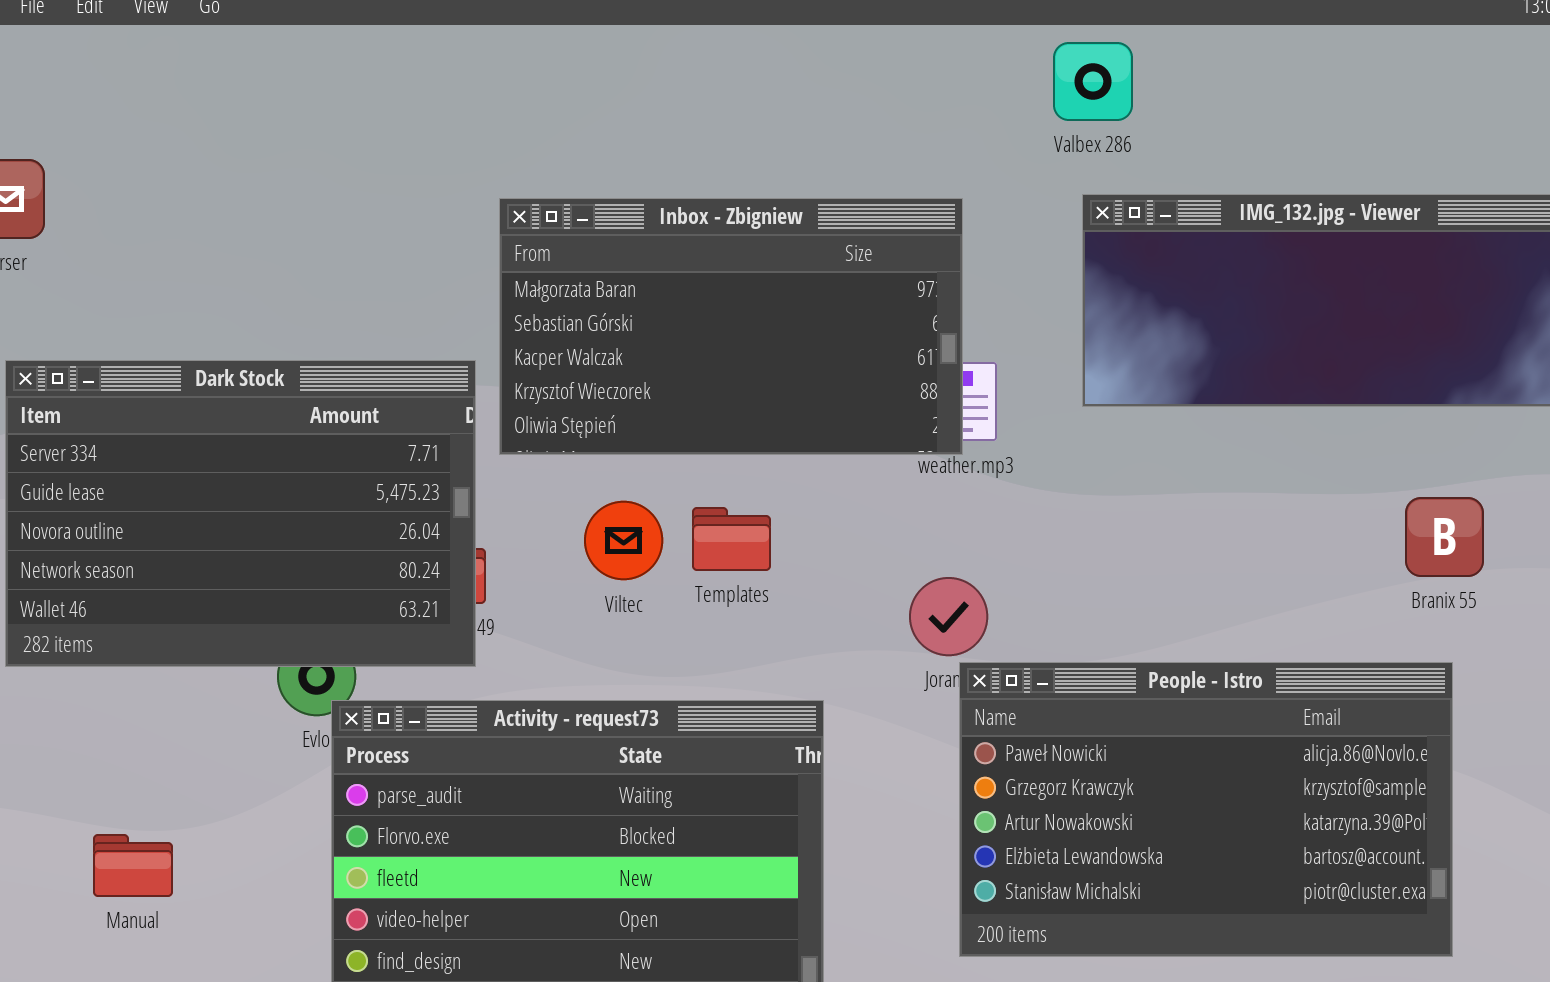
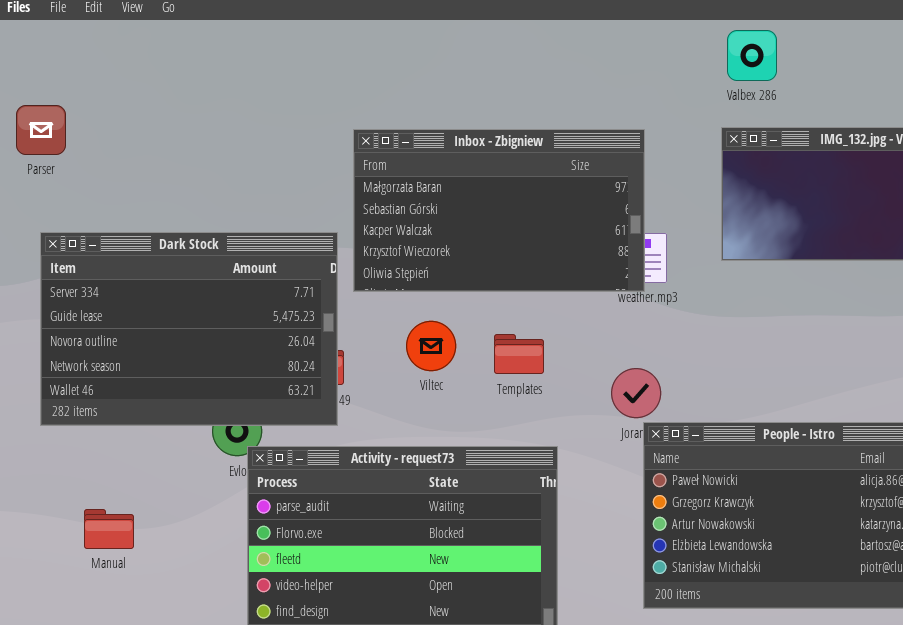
Valbex 286: [1053,42,1133,121] -> [727,30,777,81], moved
Templates: [692,507,771,571] -> [494,334,544,374], moved
Manual: [93,834,173,897] -> [84,509,134,549], moved

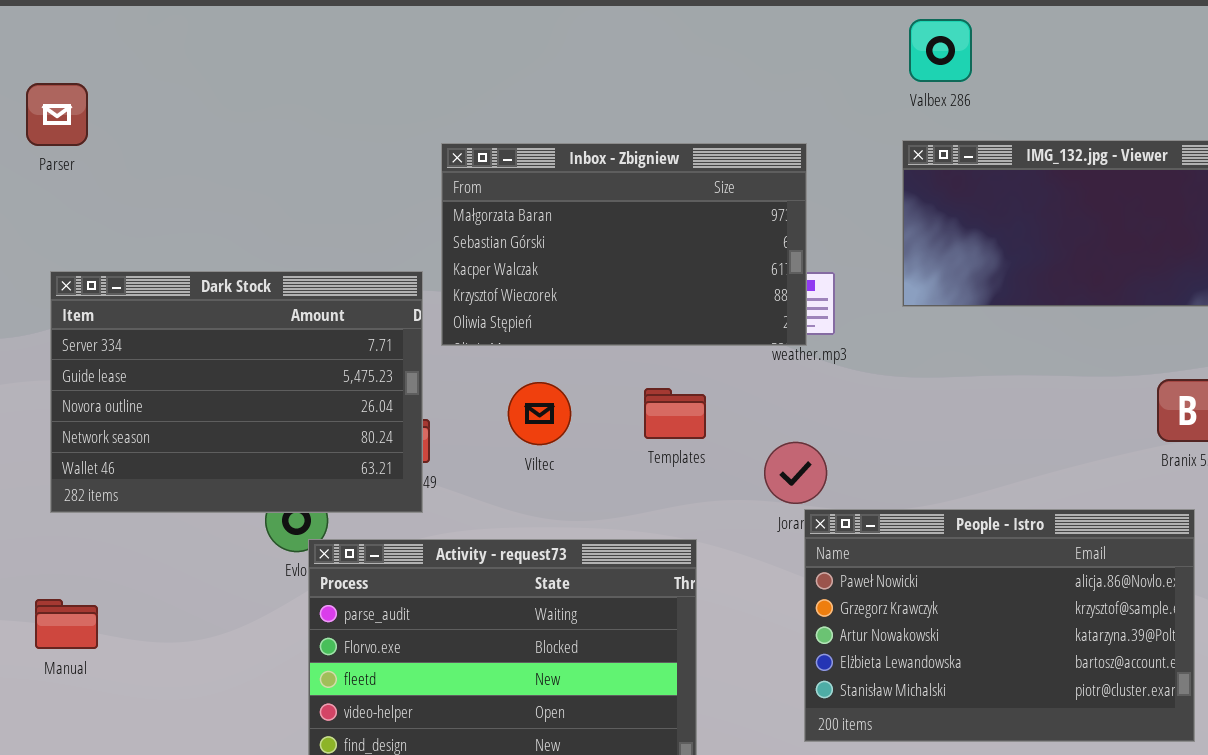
Parser: [16,105,66,155] -> [26,83,88,146], moved
Templates: [494,334,544,374] -> [644,388,706,439], moved
Manual: [84,509,134,549] -> [35,599,98,649], moved

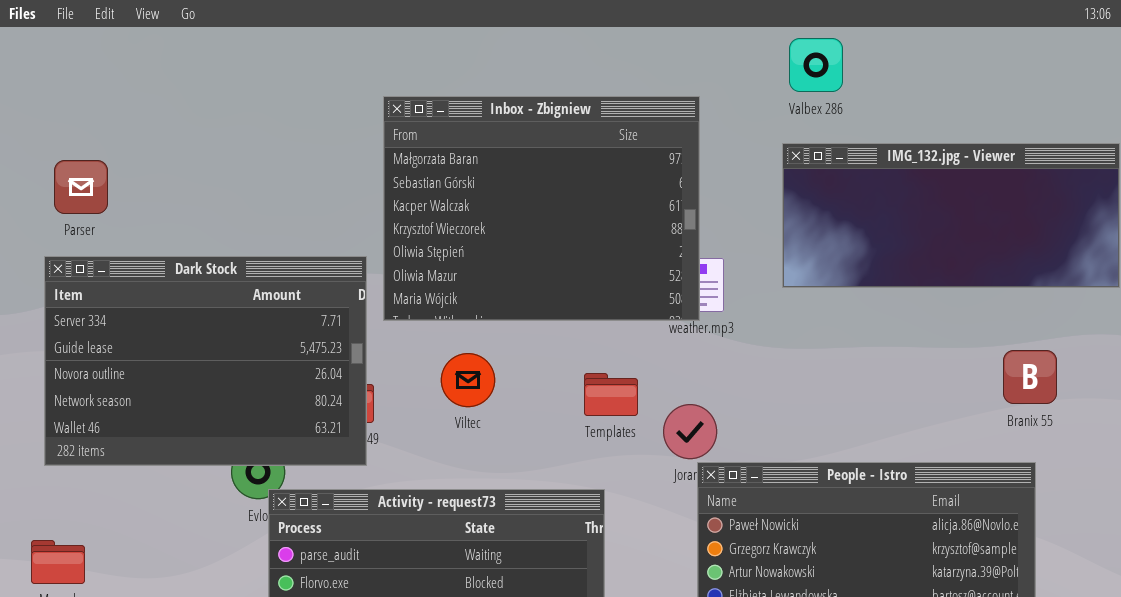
Parser: [26,83,88,146] -> [54,160,108,214], moved
Inbox - Zbigniew: [441,143,807,346] -> [383,96,700,321], resized
Templates: [644,388,706,439] -> [584,373,638,416], moved

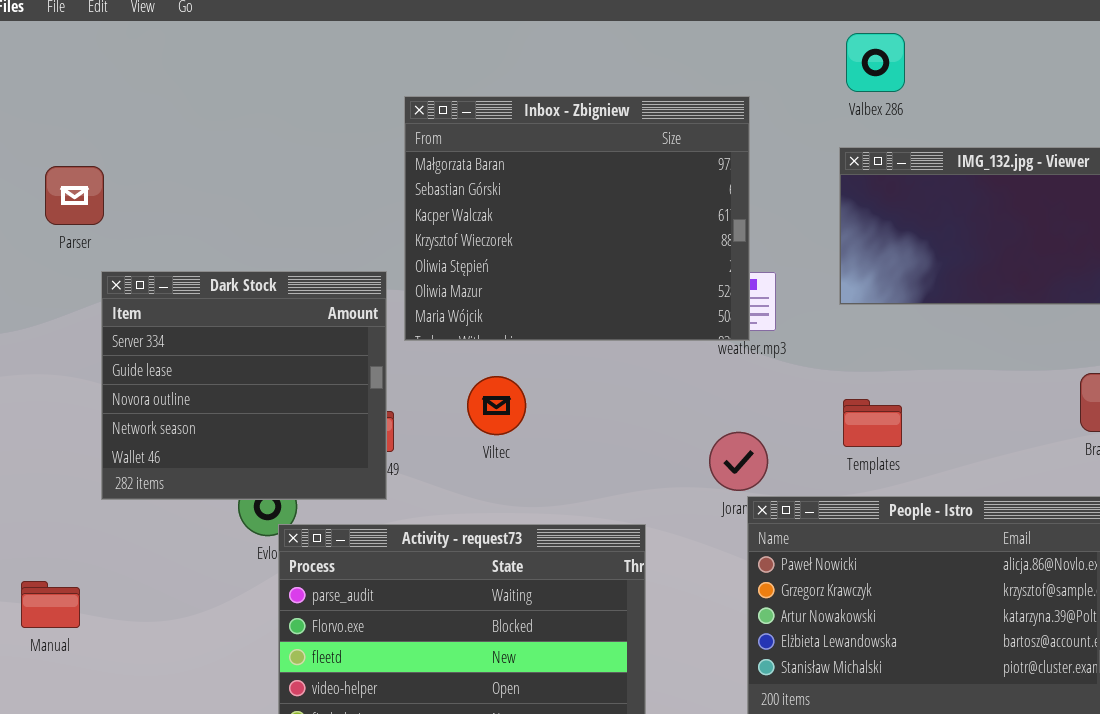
Dark Stock: [44,256,367,466] -> [101,271,387,500], resized
Templates: [584,373,638,416] -> [843,399,902,447], moved

